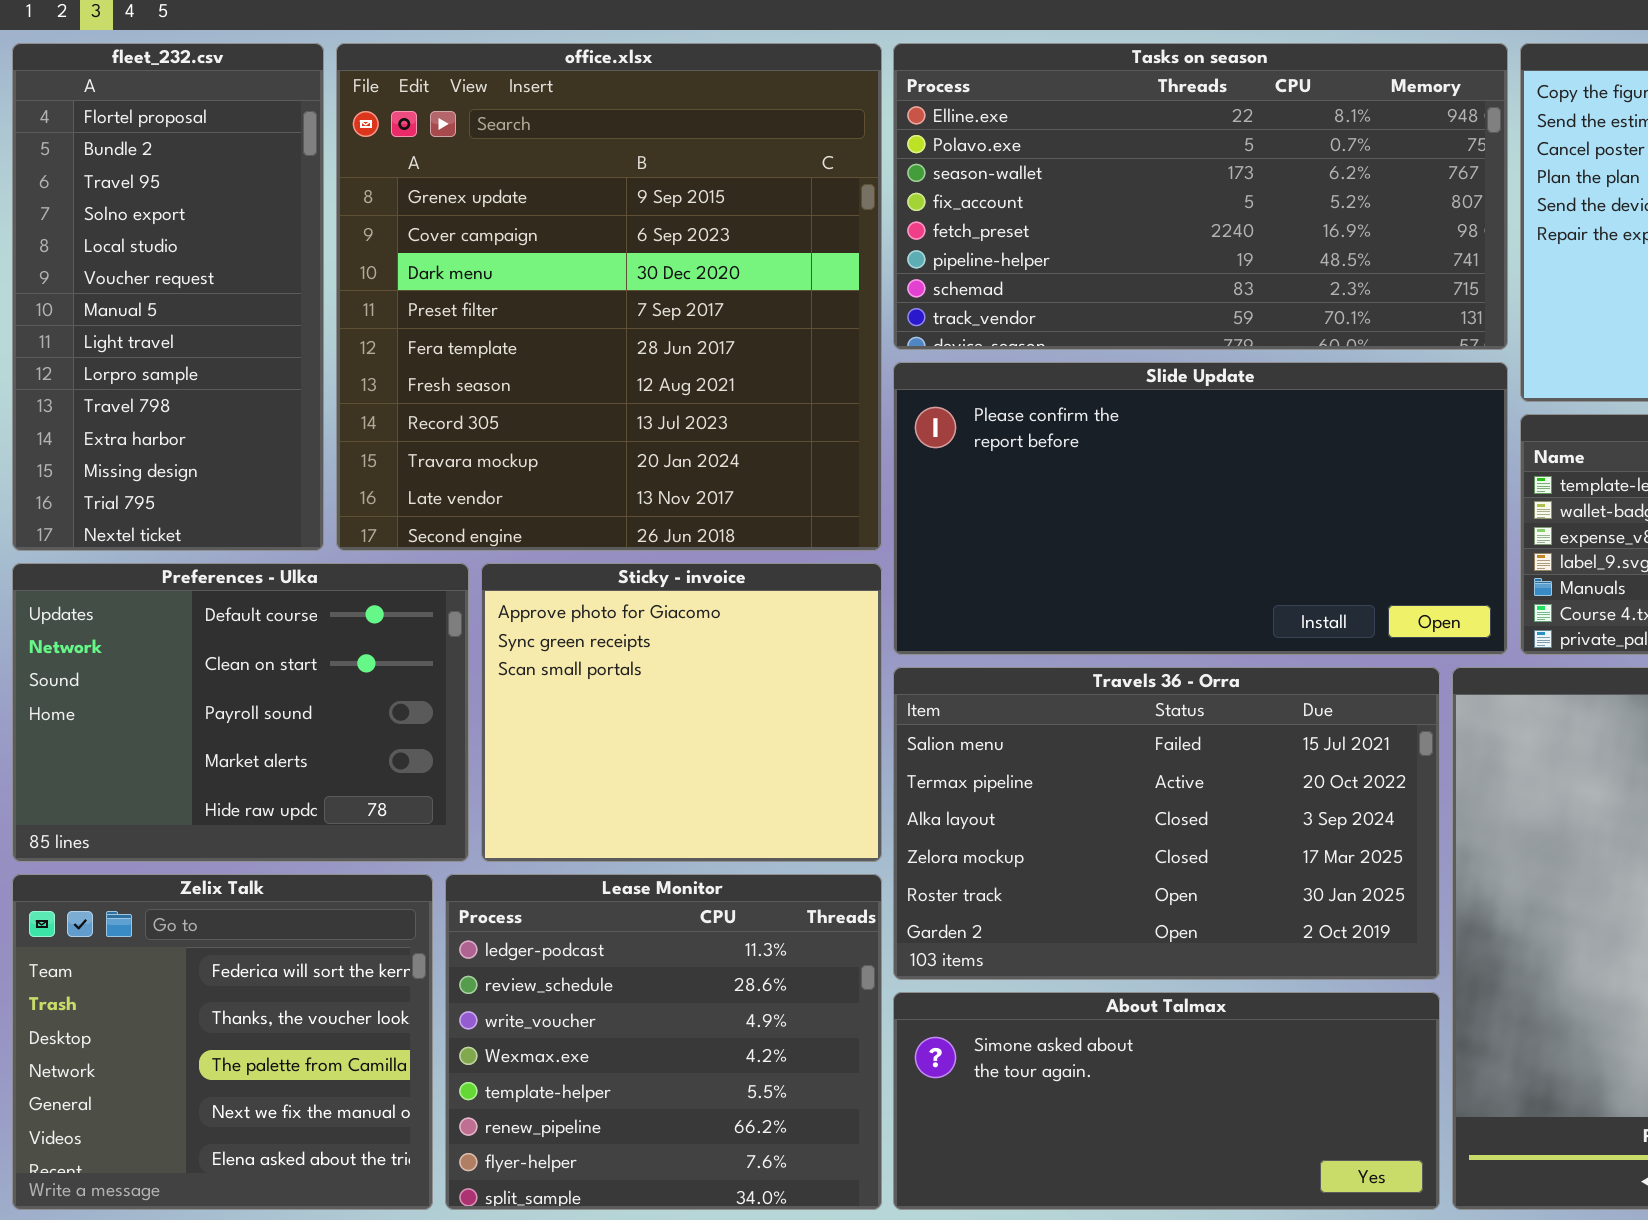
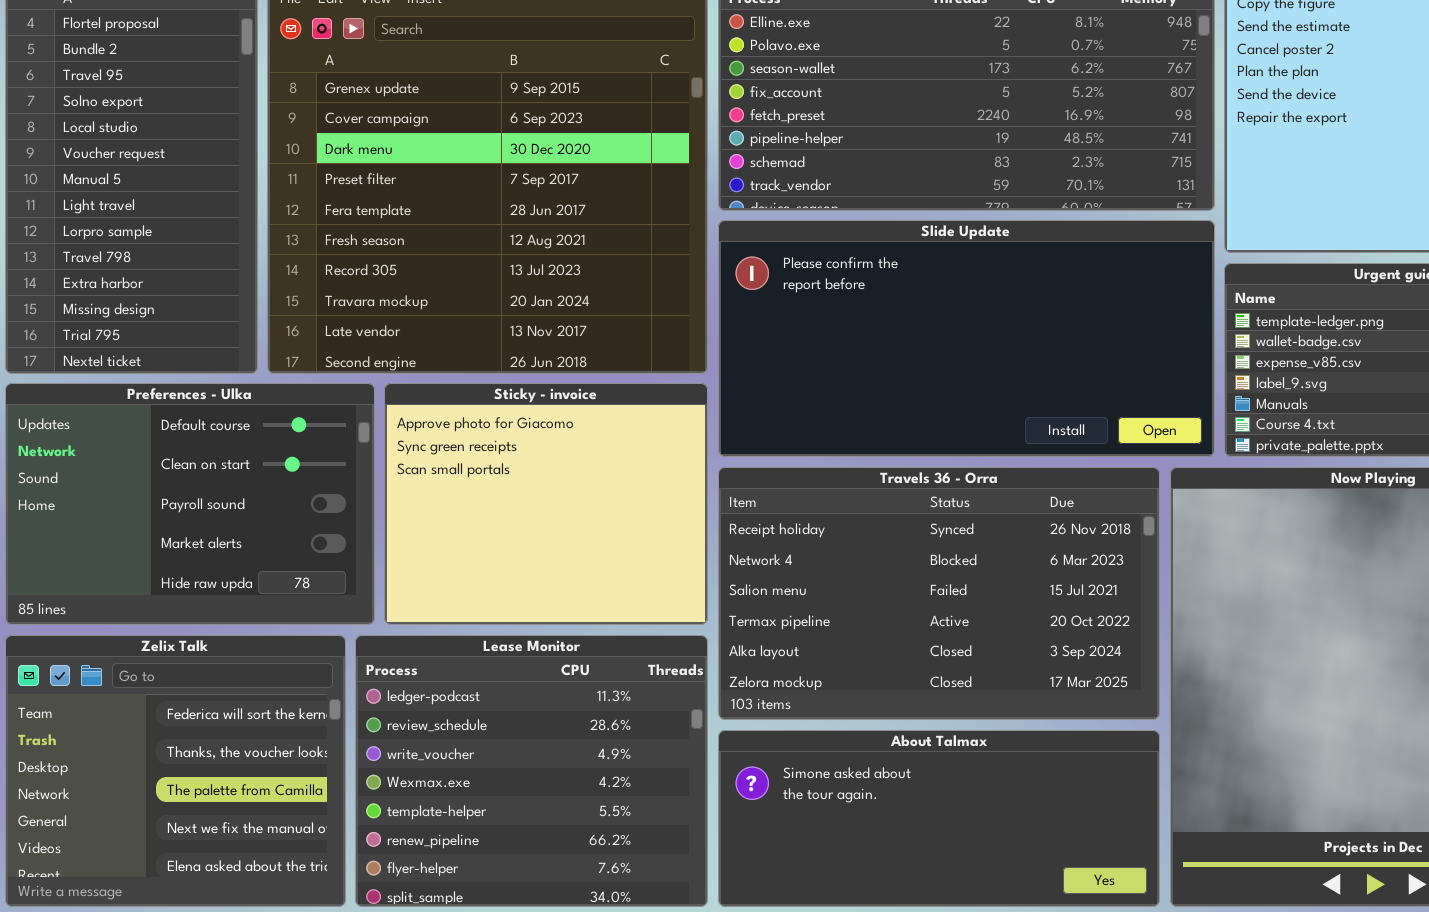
Travels 36 - Orra: [893,667,1440,980] -> [718,467,1160,720], scrolled up 2 rows

